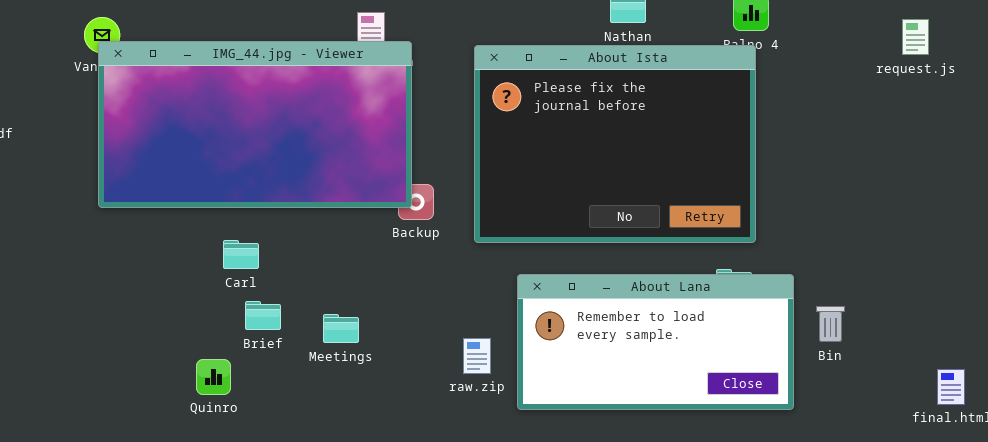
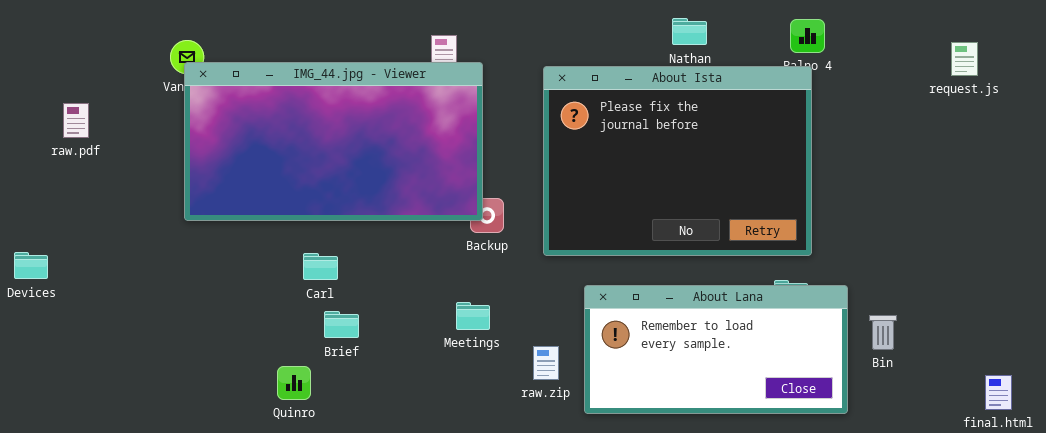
Meetings: [323,314,359,343] -> [456,302,490,330], moved

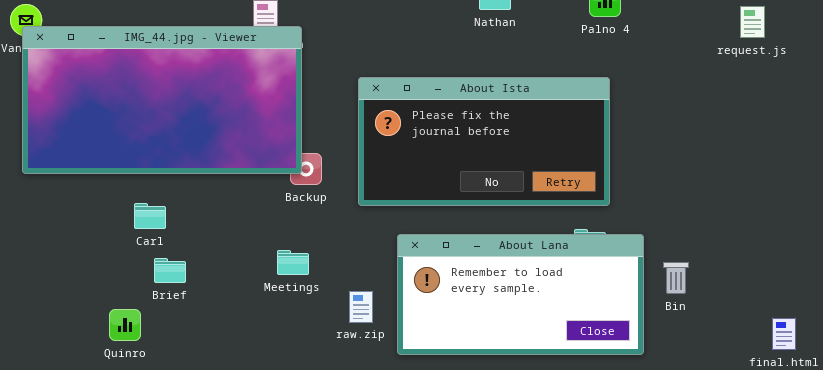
About Ista: [543,66,812,256] -> [358,77,610,206], resized

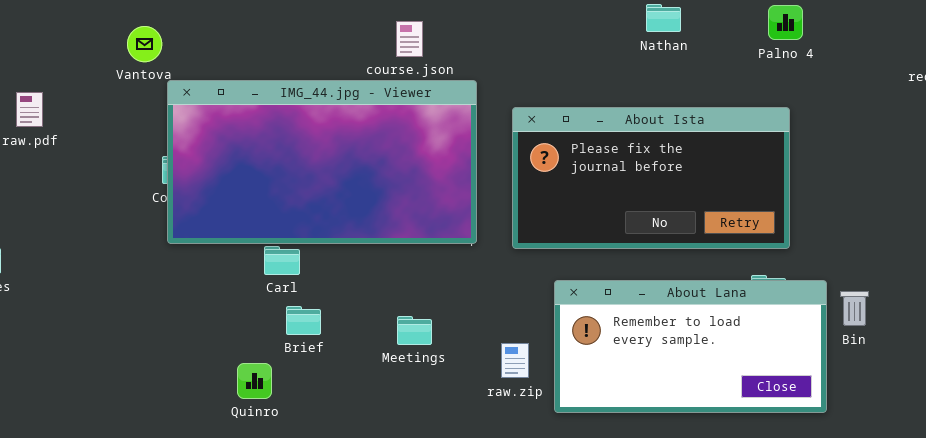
IMG_44.jpg - Viewer: [22,26,302,174] -> [167,80,477,244], moved
Meetings: [277,250,309,275] -> [397,316,432,345], moved
Bin: [663,262,689,294] -> [840,291,869,326], moved

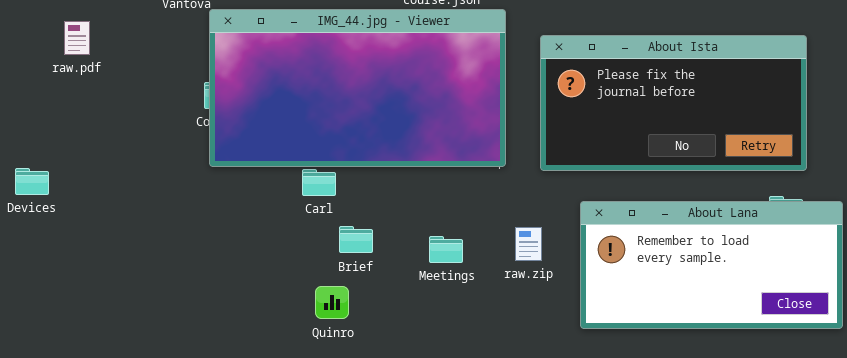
Brief: [286,306,321,335] -> [339,226,373,253], moved
raw.zip: [501,343,529,378] -> [515,227,542,261], moved
Quinro: [237,363,272,399] -> [315,286,349,319], moved

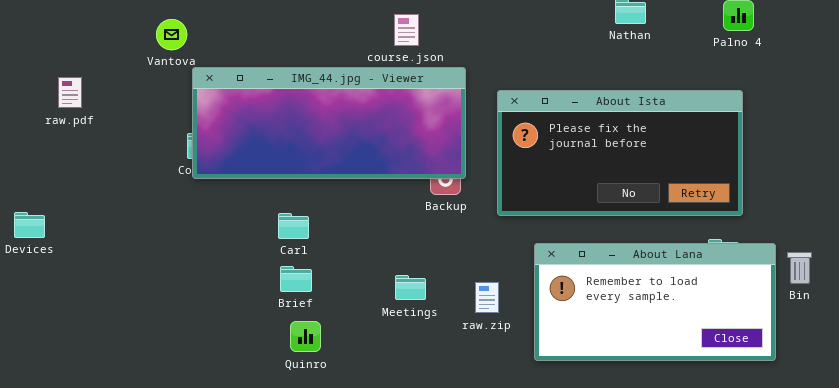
IMG_44.jpg - Viewer: [209,9,506,167] -> [192,67,466,179], resized
Brief: [339,226,373,253] -> [280,266,312,292], moved
raw.zip: [515,227,542,261] -> [475,282,499,313], moved

